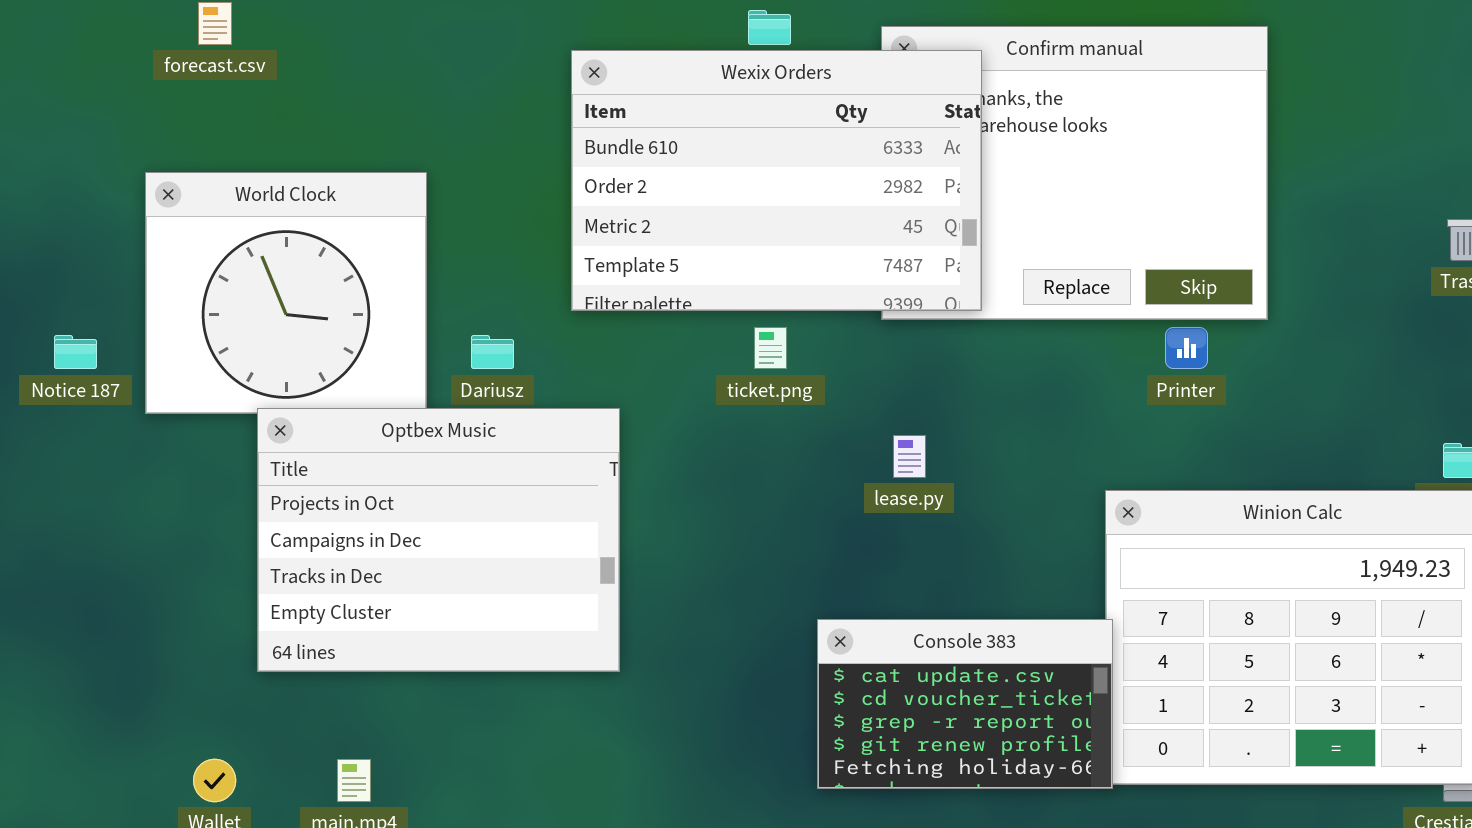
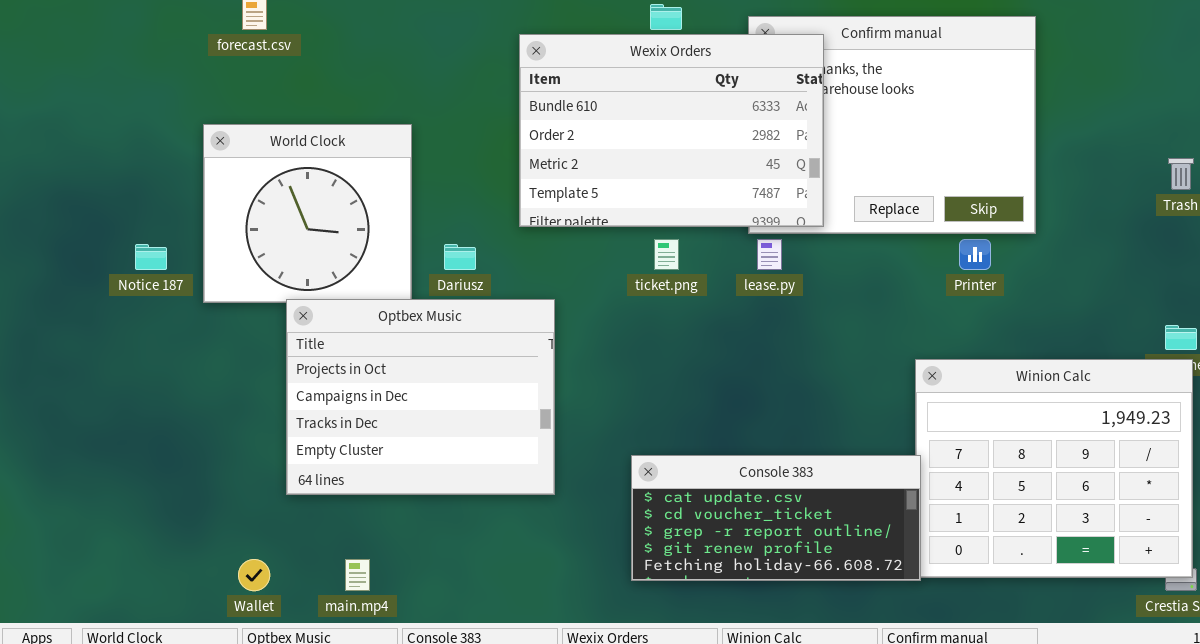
lease.py: [893,435,926,478] -> [757,239,782,270], moved
Console 383: [817,619,1113,789] -> [631,455,921,581], resized

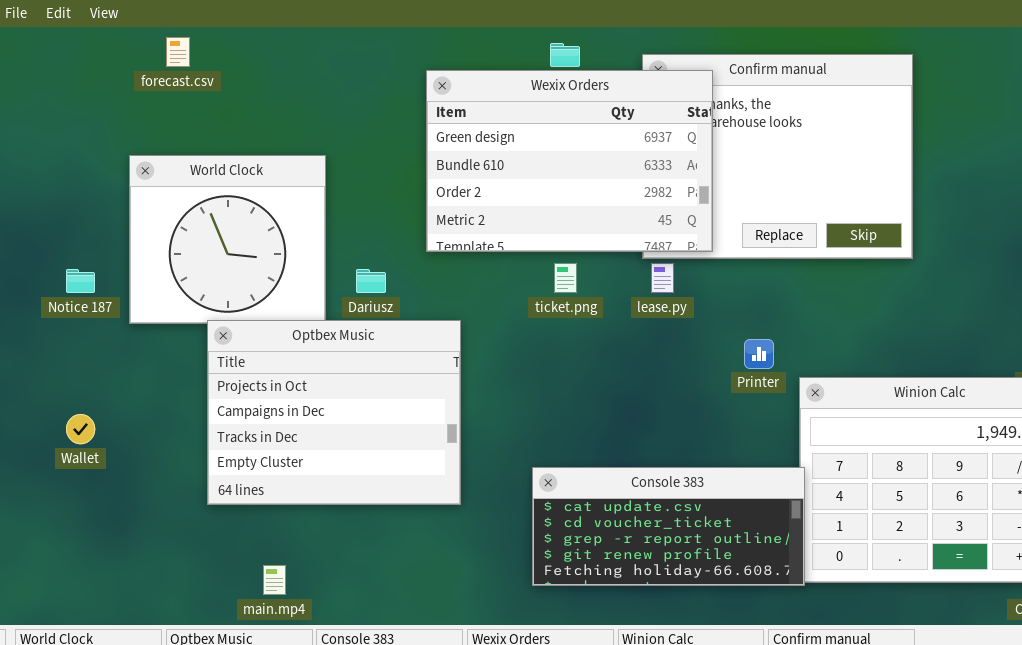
Wexix Orders: [519,34,824,227] -> [426,70,713,252], scrolled up 1 row
Printer: [959,239,991,270] -> [744,339,774,369], moved
Wallet: [238,559,270,591] -> [66,414,95,444], moved

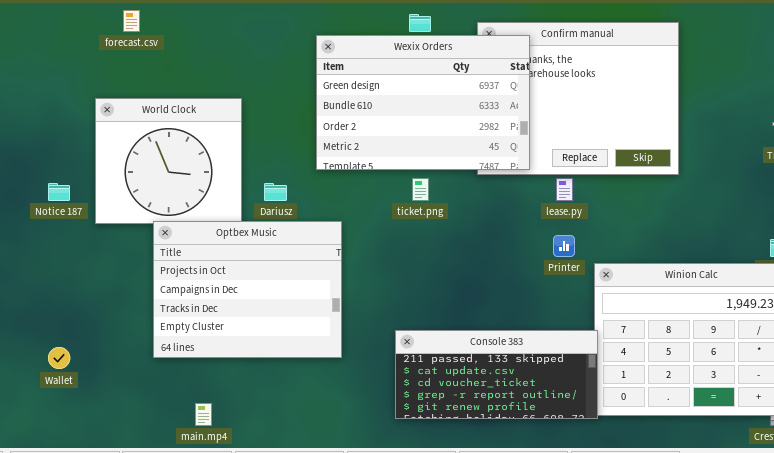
lease.py: [651,263,674,293] -> [556,178,573,201], moved
Wallet: [66,414,95,444] -> [48,347,70,369], moved
Console 383: [532,467,805,586] -> [395,330,598,419], scrolled up 1 row

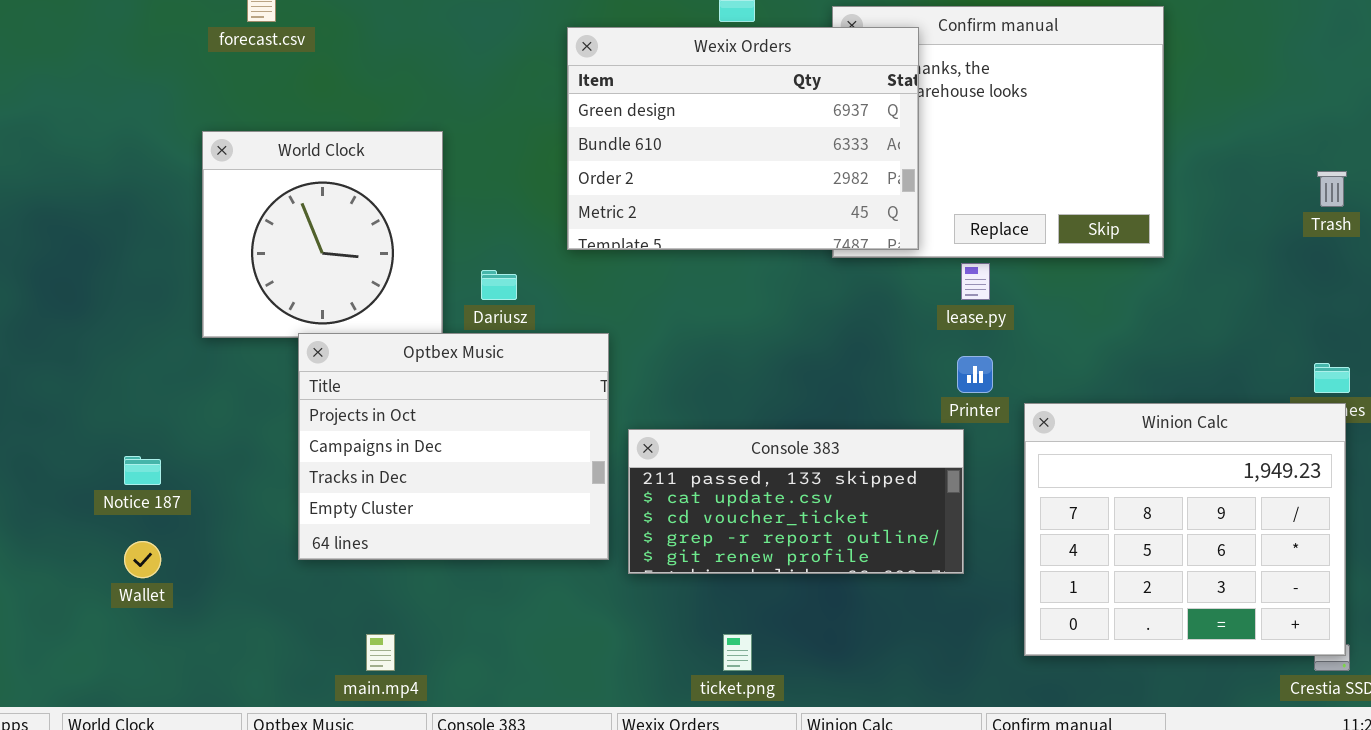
ticket.png: [412,178,429,201] -> [723,634,752,671], moved
Notice 187: [48,183,70,201] -> [124,456,161,485], moved
Console 383: [395,330,598,419] -> [628,429,964,574], moved

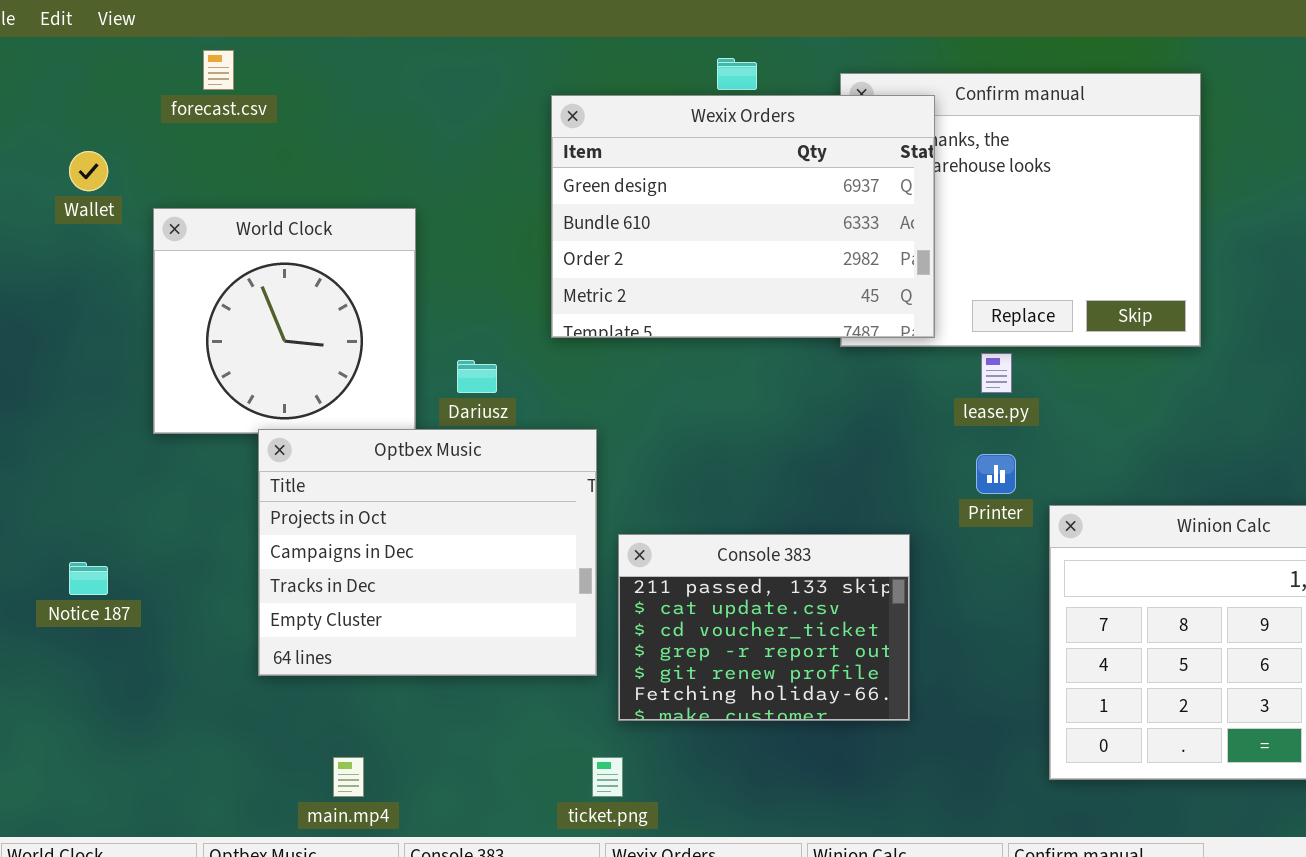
Console 383: [628,429,964,574] -> [618,534,910,721], resized
Wallet: [124,541,161,578] -> [69,151,108,191], moved
ticket.png: [723,634,752,671] -> [592,757,623,797], moved

